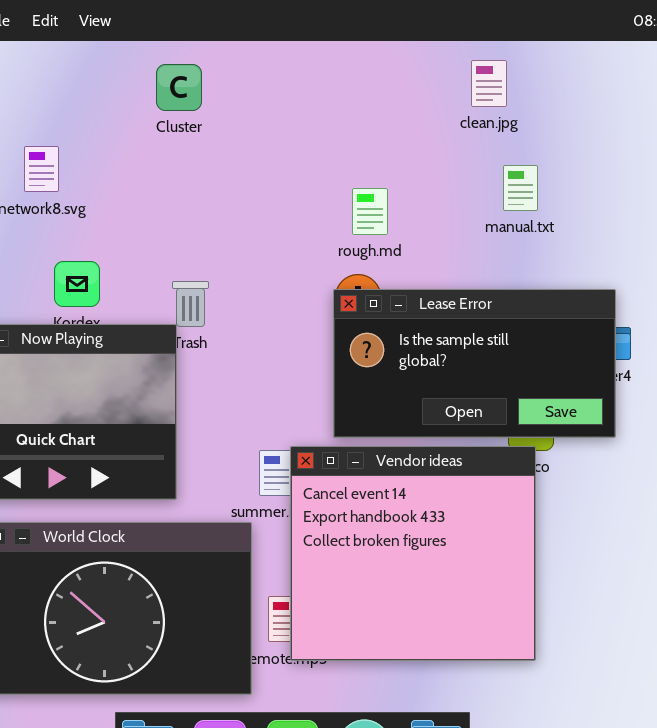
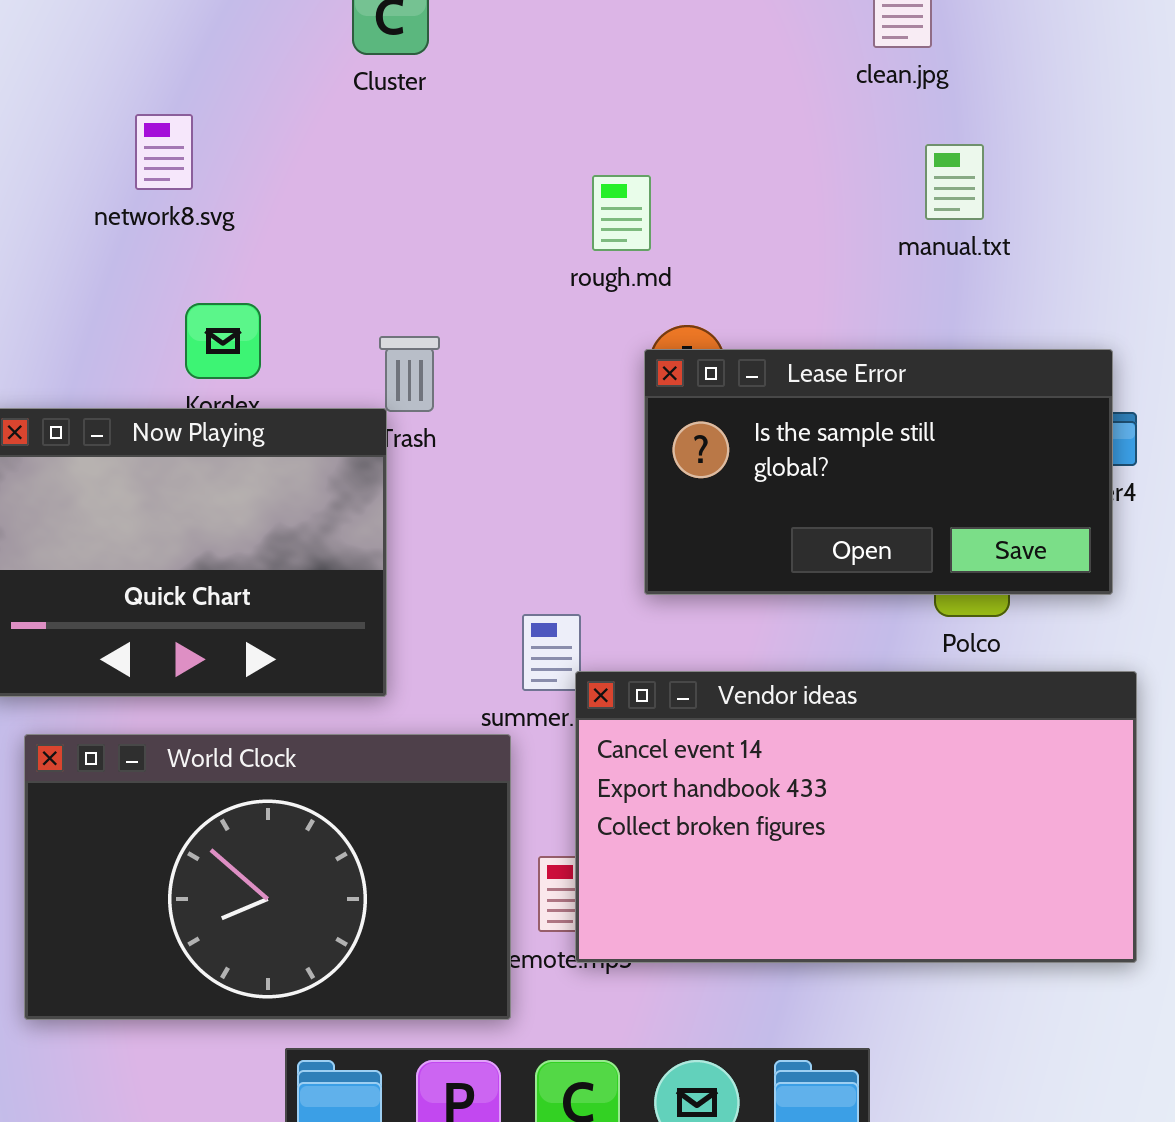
rough.md: [352,188,388,235] -> [592,175,651,251], moved
Vendor ideas: [290,446,536,661] -> [575,671,1137,963], resized

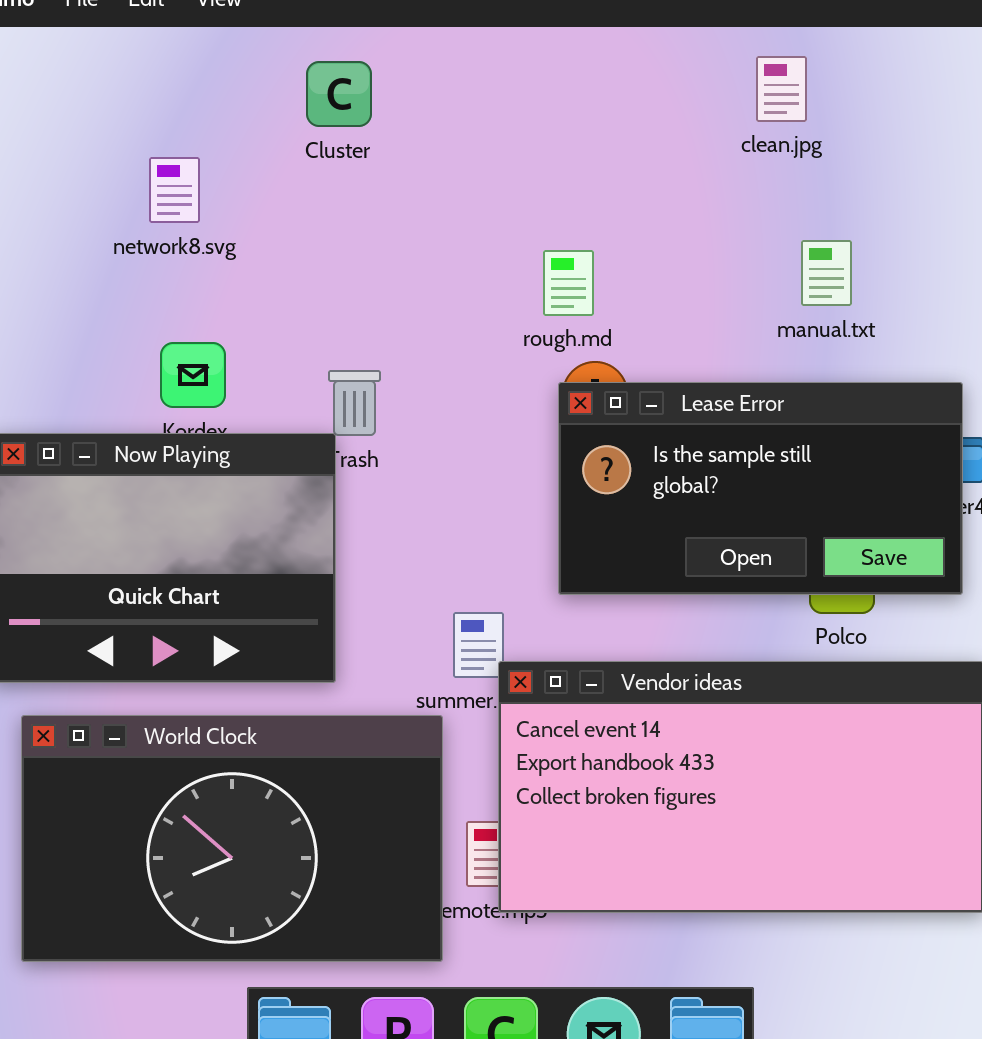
network8.svg: [135,114,193,190] -> [149,157,200,223], moved
manual.txt: [925,144,984,220] -> [801,240,852,306], moved
rough.md: [592,175,651,251] -> [543,250,594,316], moved

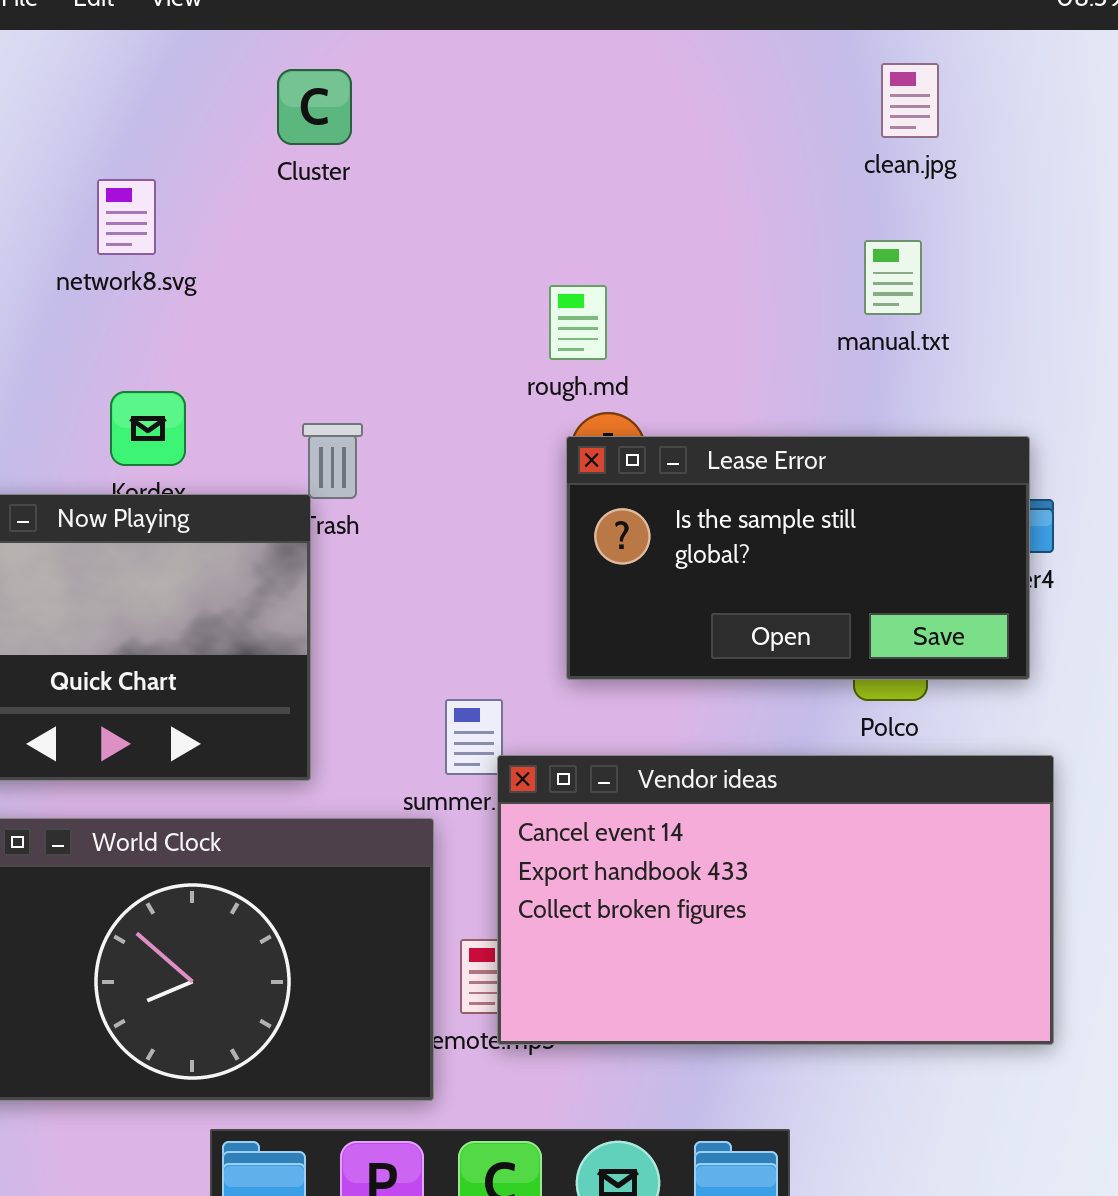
clean.jpg: [756,56,807,122] -> [881,63,939,138], moved
manual.txt: [801,240,852,306] -> [864,240,922,315], moved

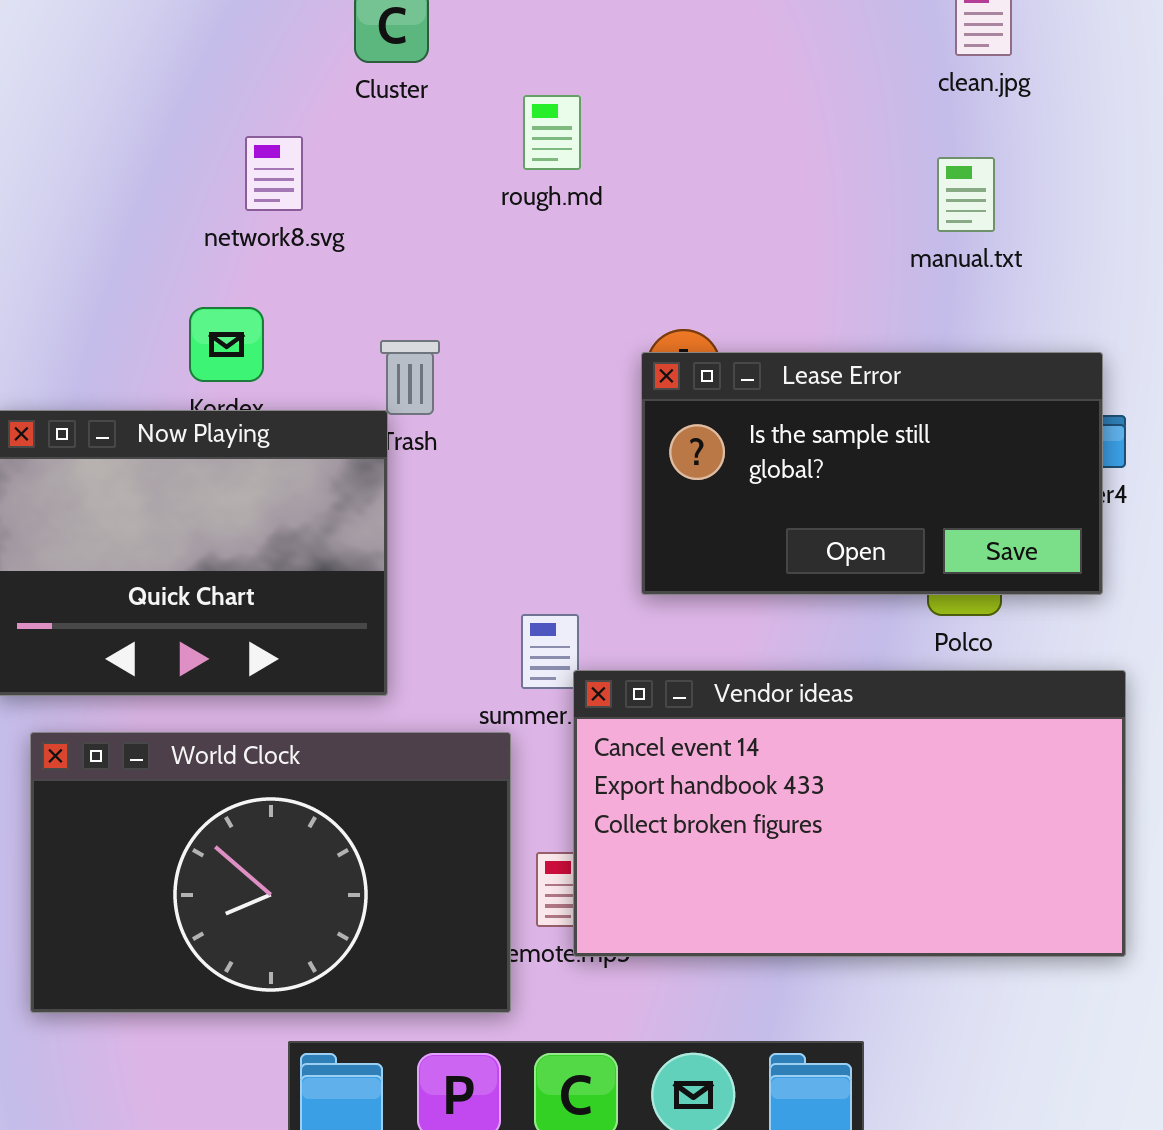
network8.svg: [97,179,156,255] -> [245,136,303,211], moved
rough.md: [549,285,607,360] -> [523,95,581,170], moved

